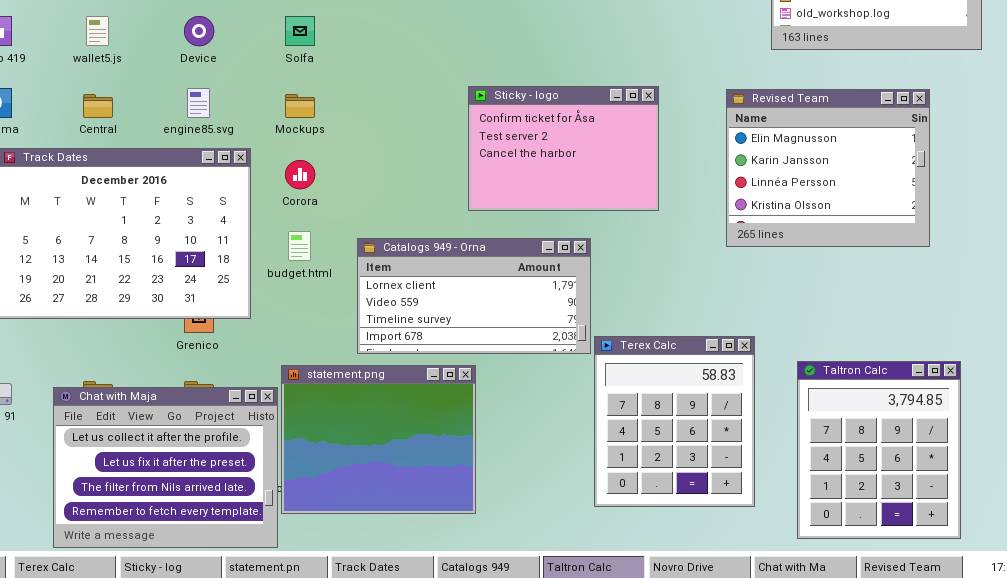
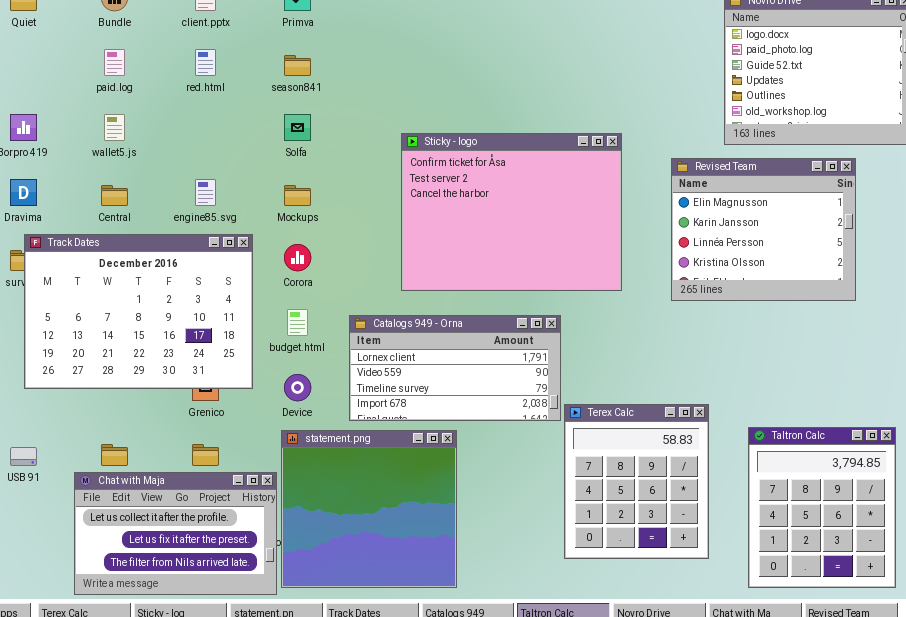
Device: [184,16,214,46] -> [284,374,311,401], moved
Sticky - logo: [468,86,659,211] -> [401,133,622,291], resized
Revised Team: [726,89,930,247] -> [671,158,856,301], moved
statement.png: [281,365,476,514] -> [281,430,457,588], resized
Chat with Maja: [53,387,278,548] -> [74,472,277,595], resized

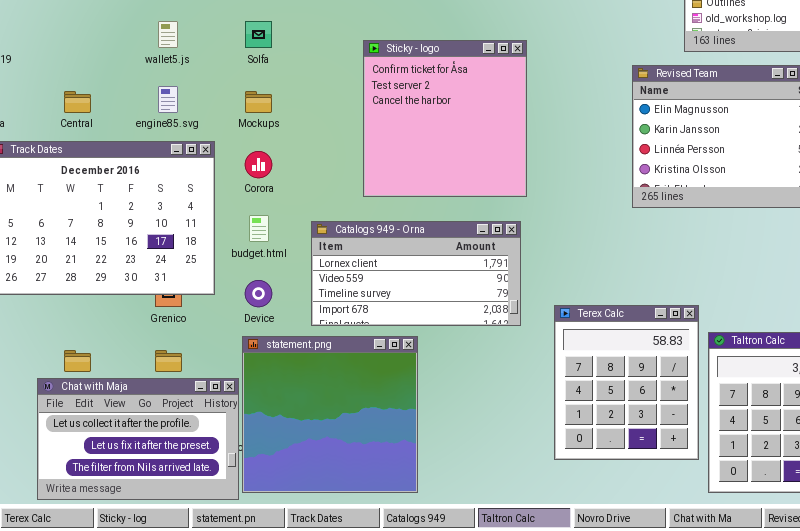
wallet5.js: [104,114,125,141] -> [158,21,178,48], moved
Sticky - logo: [401,133,622,291] -> [363,40,527,197], resized
Terex Calc: [564,404,709,559] -> [554,305,699,460], moved

